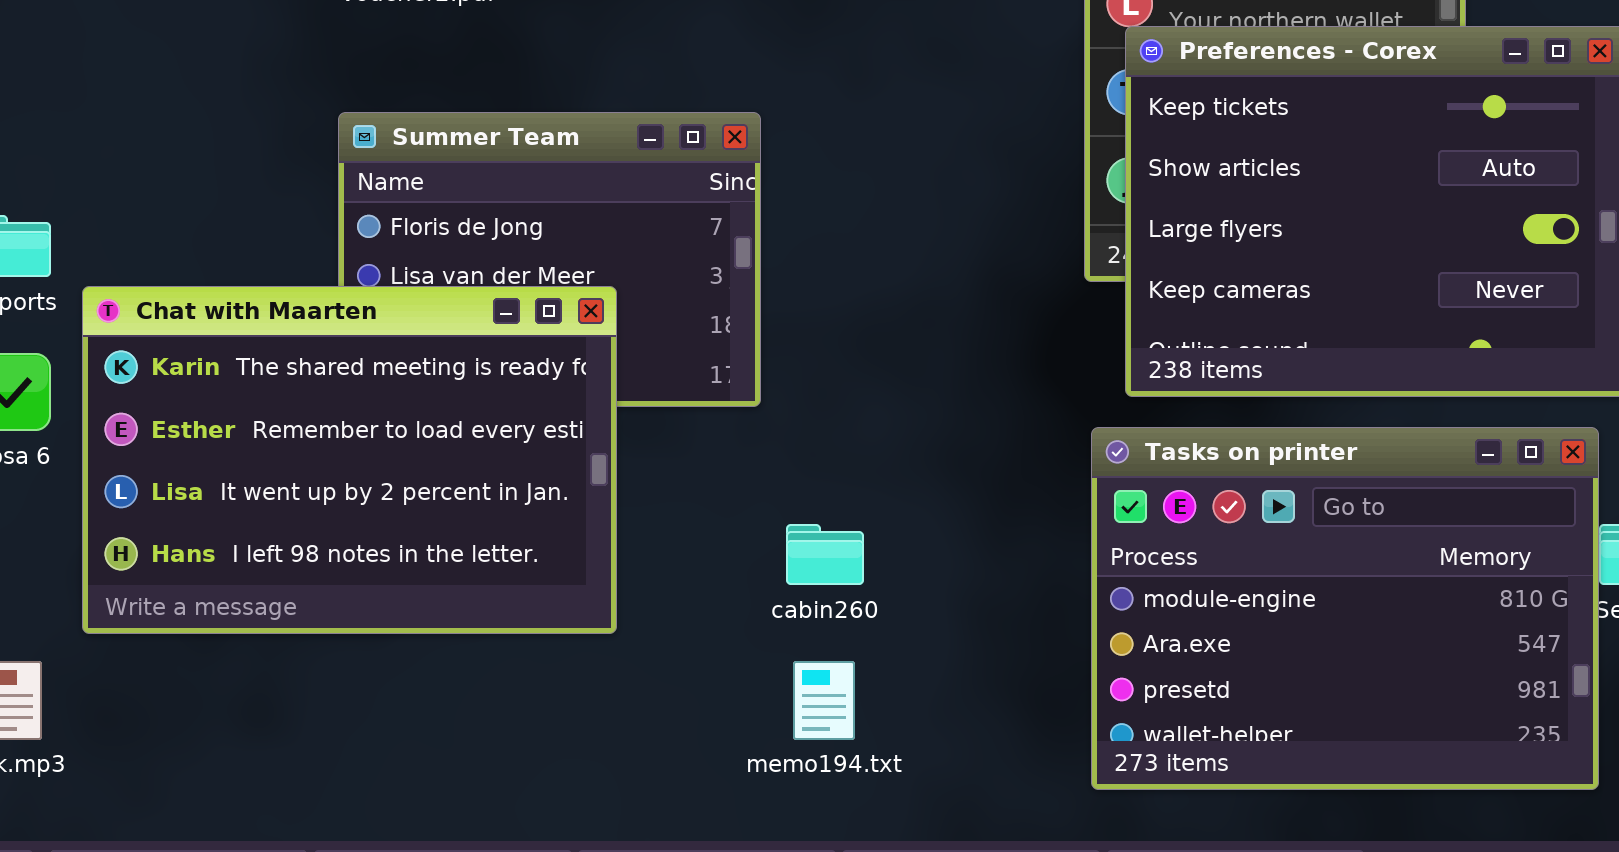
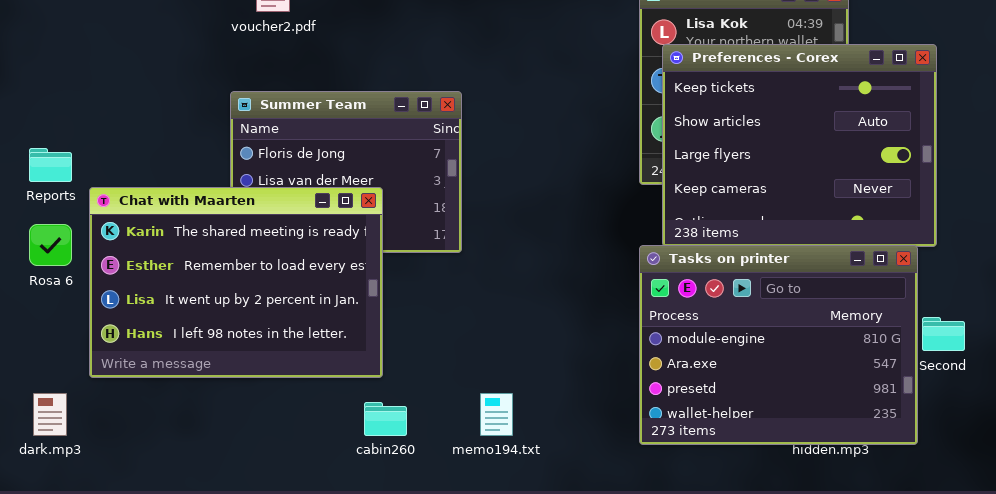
Tasks on printer: [1091,427,1599,790] -> [639,245,918,445], moved
cabin260: [786,524,864,585] -> [364,402,407,436], moved

